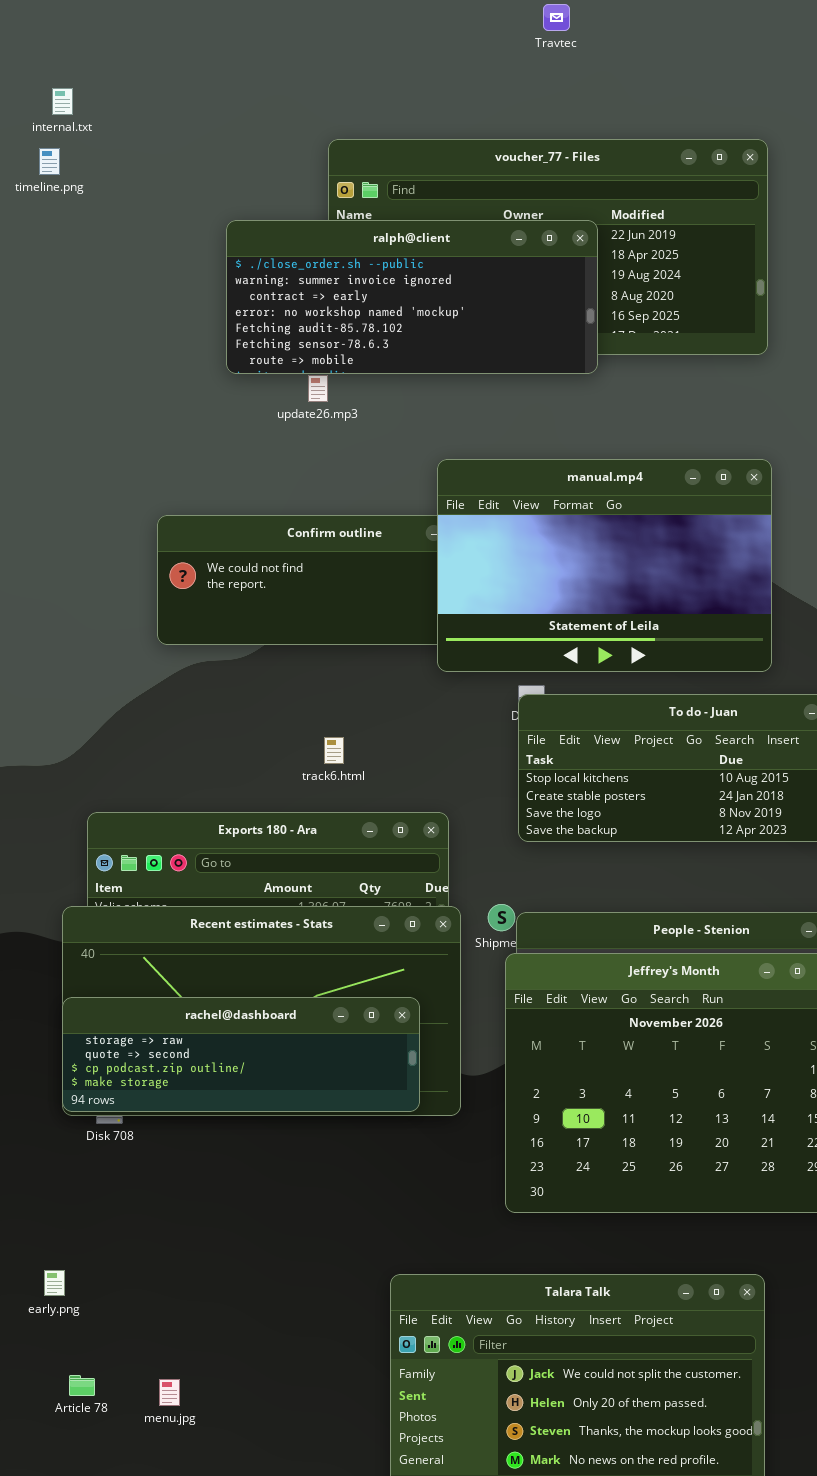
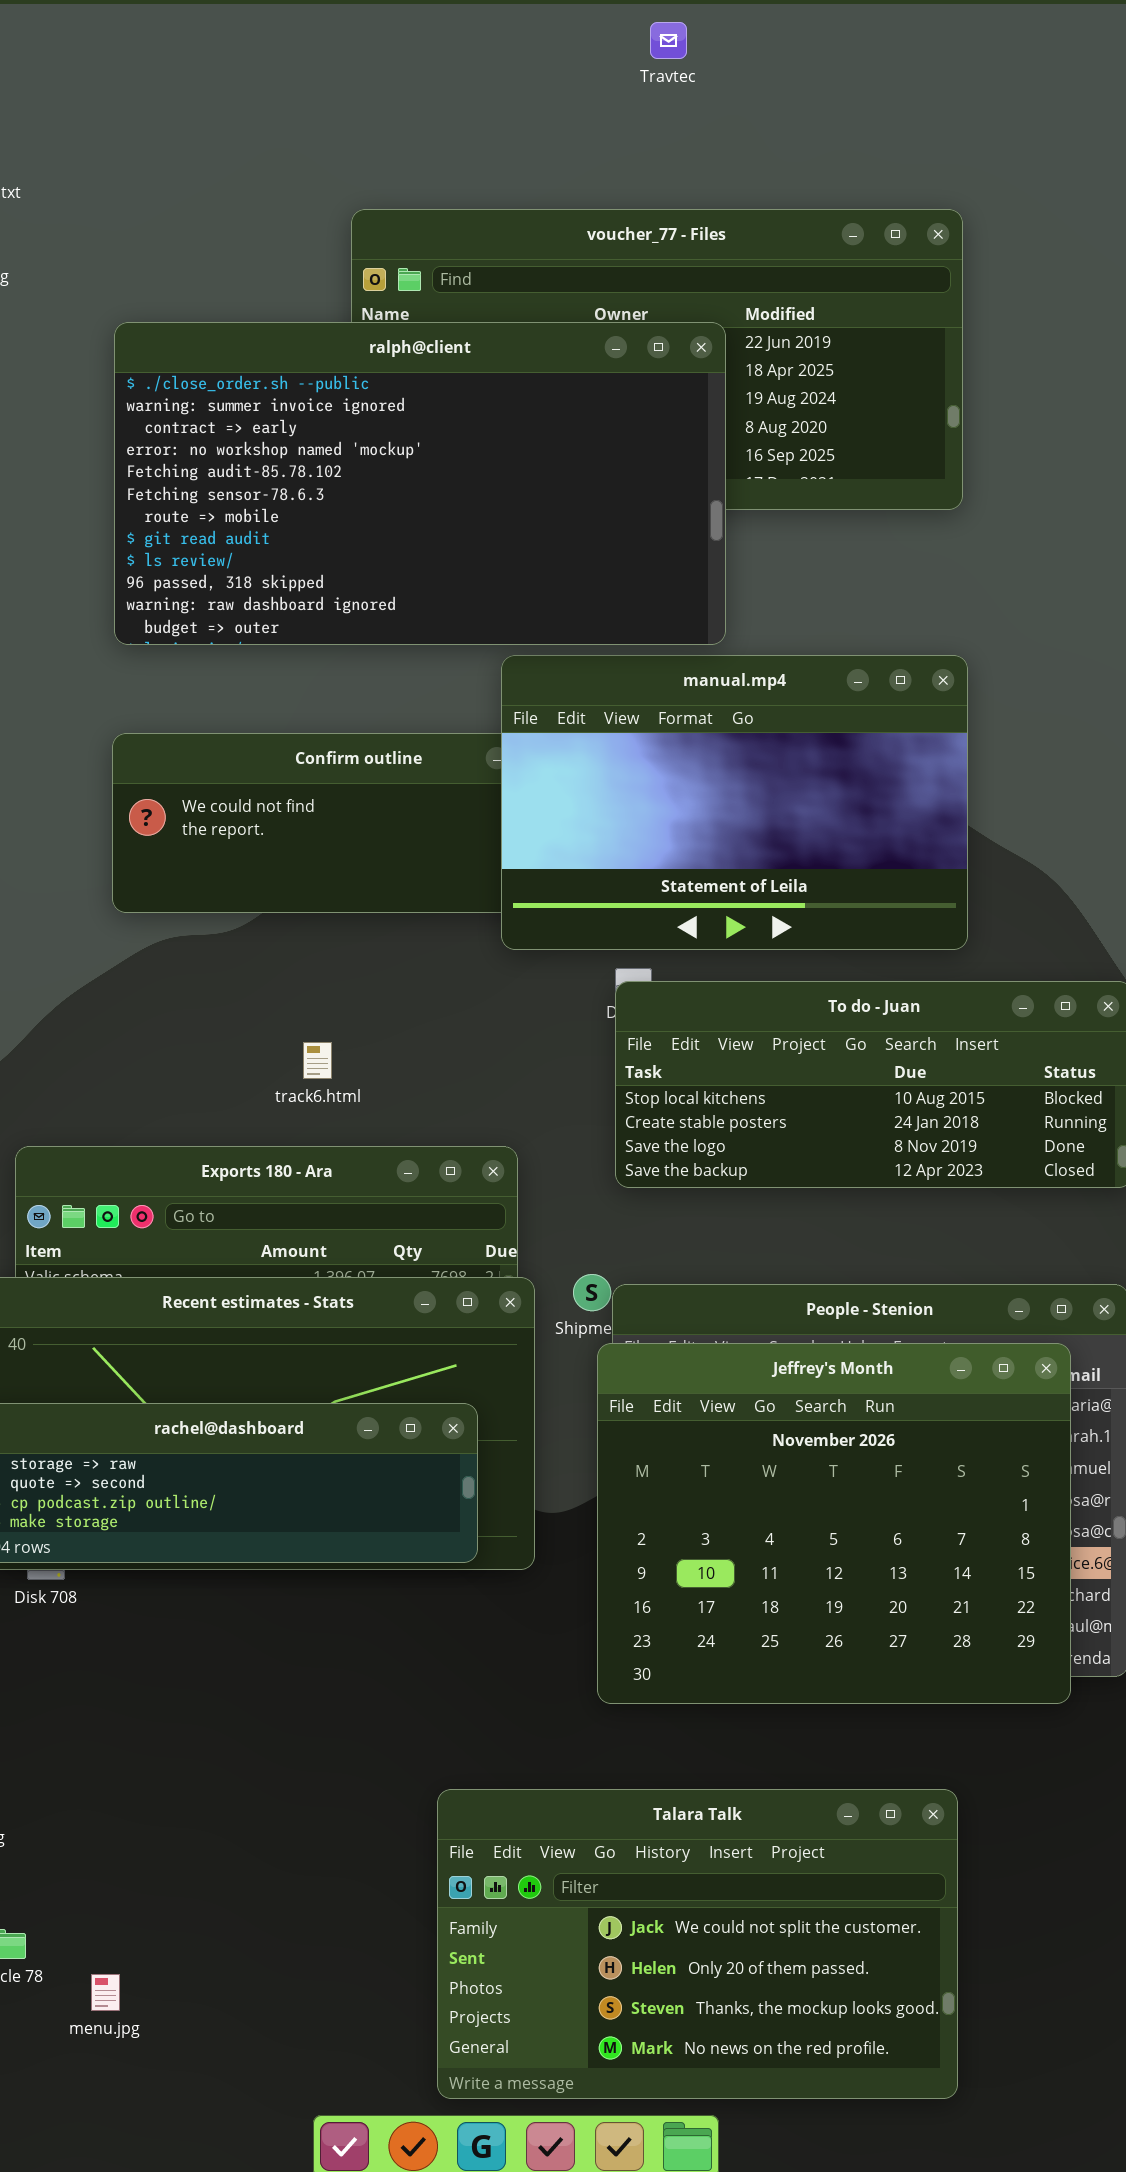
ralph@client: [226,220,598,374] -> [114,322,726,645], resized
track6.html: [324,737,344,764] -> [303,1042,332,1079], moved
menu.jpg: [159,1379,180,1406] -> [91,1974,120,2011], moved

